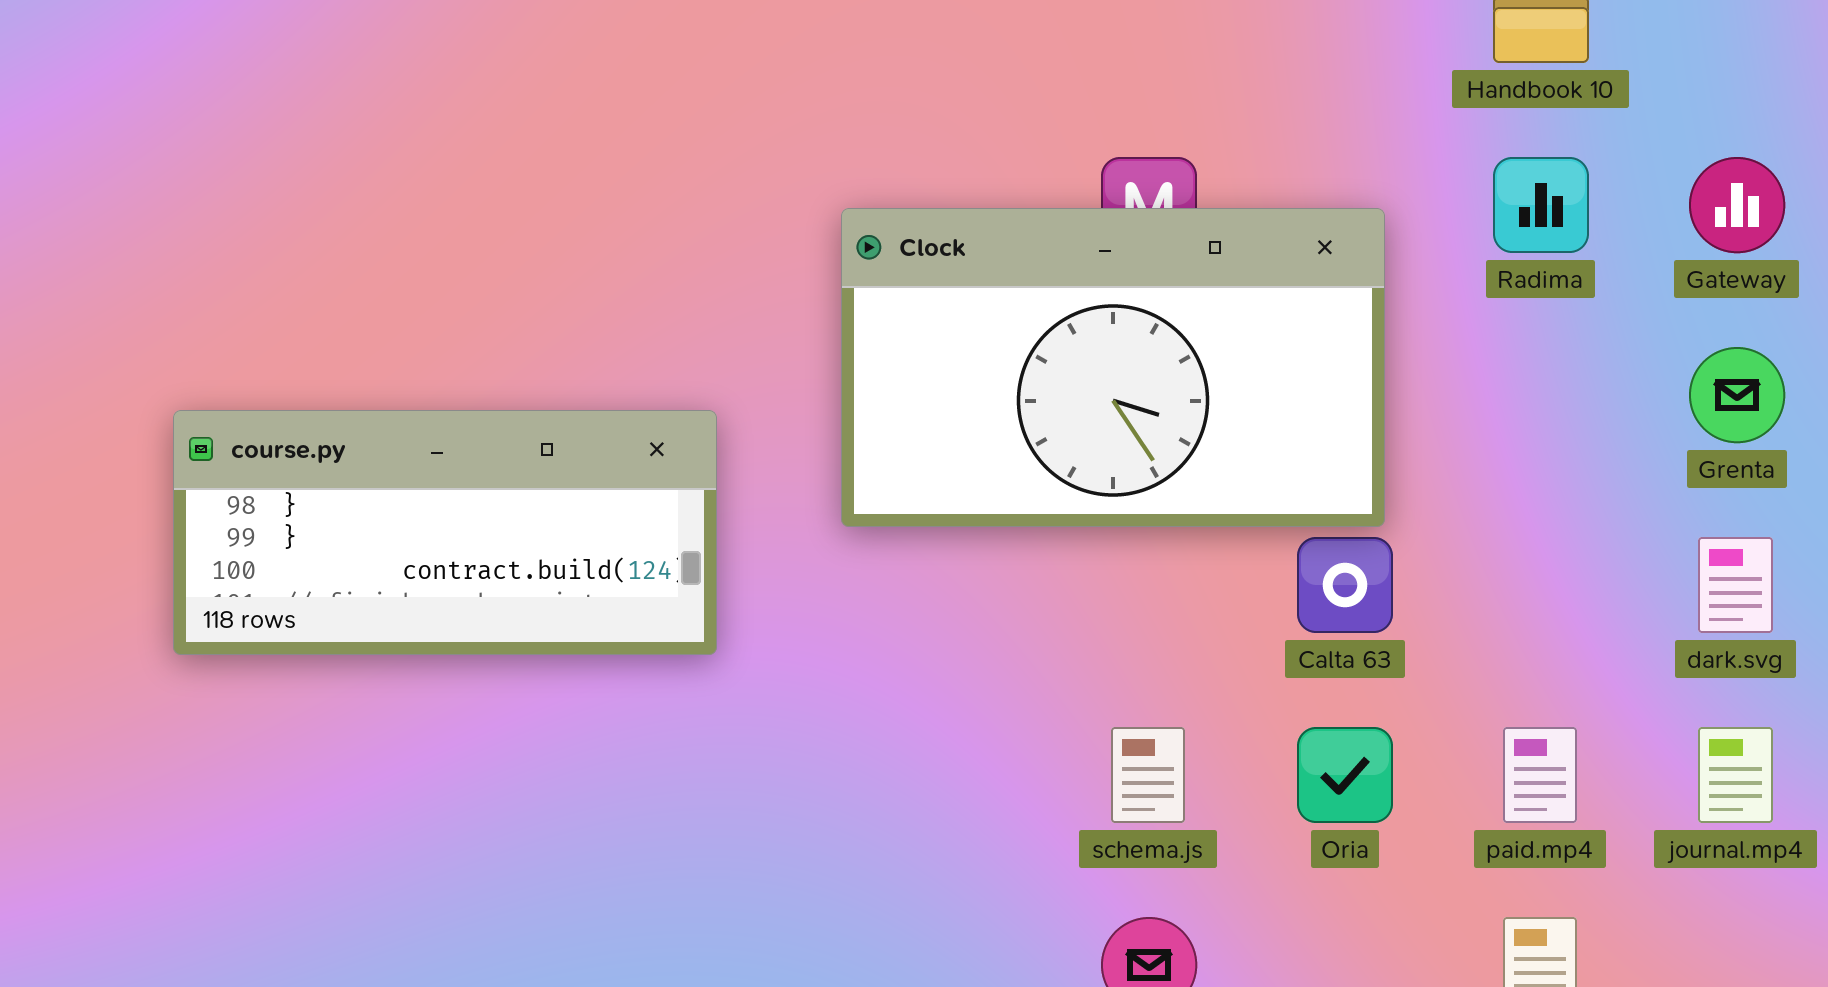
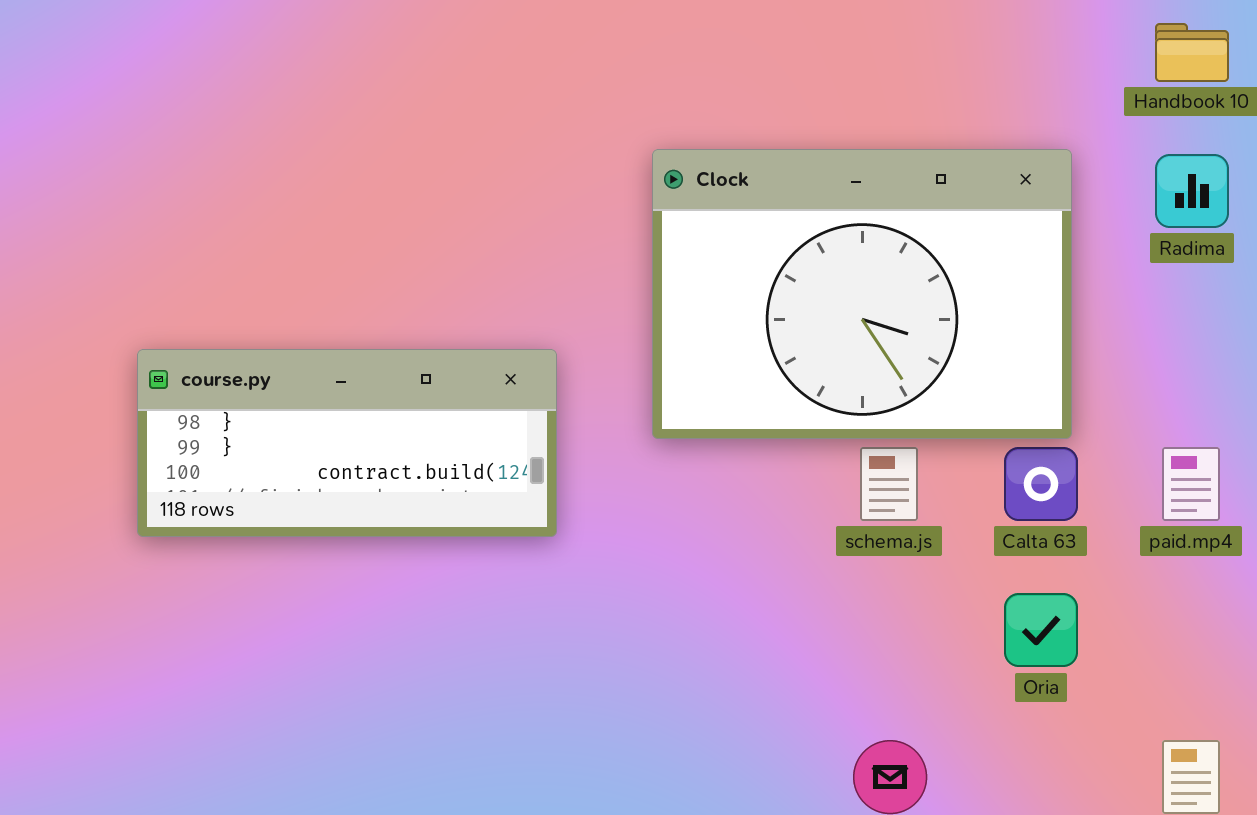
Clock: [841,208,1385,527] -> [652,149,1072,439], resized
schema.js: [1111,727,1185,823] -> [860,447,918,521], moved
paid.mp4: [1503,727,1577,823] -> [1162,447,1220,521], moved

